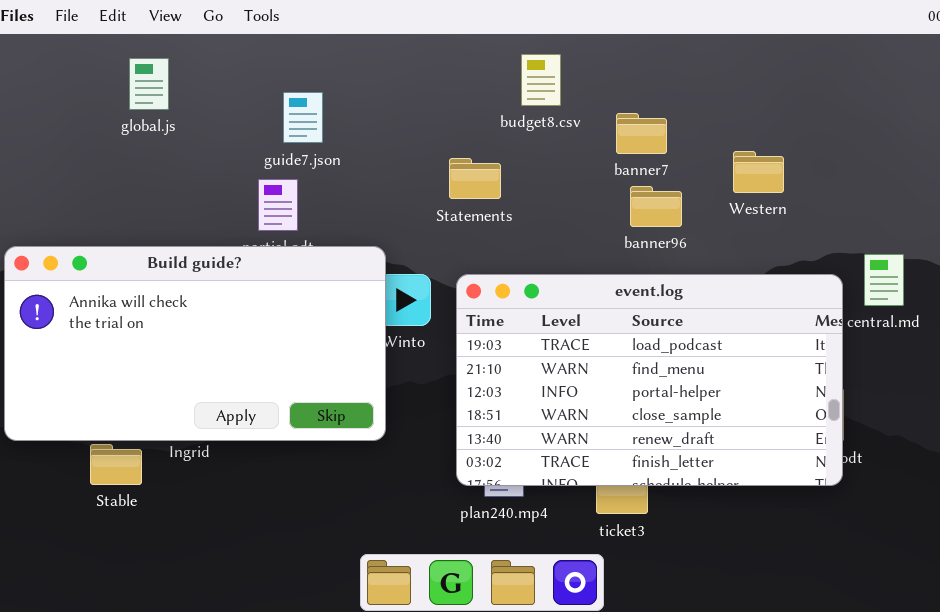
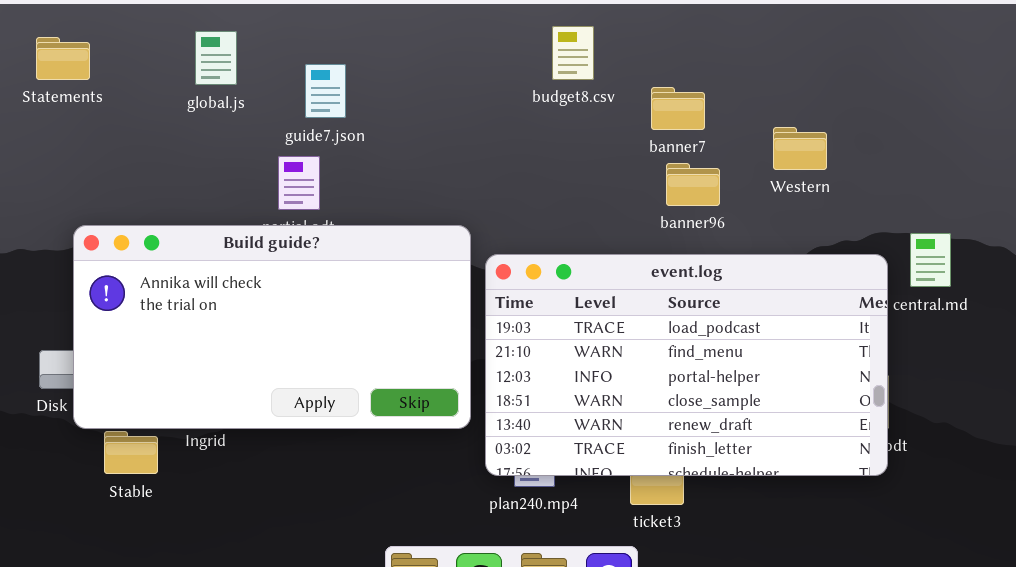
global.js: [129,58,169,110] -> [195,31,237,85], moved
Statements: [449,158,501,199] -> [36,37,90,80], moved
Build guide?: [4,246,386,441] -> [73,225,471,429], moved

